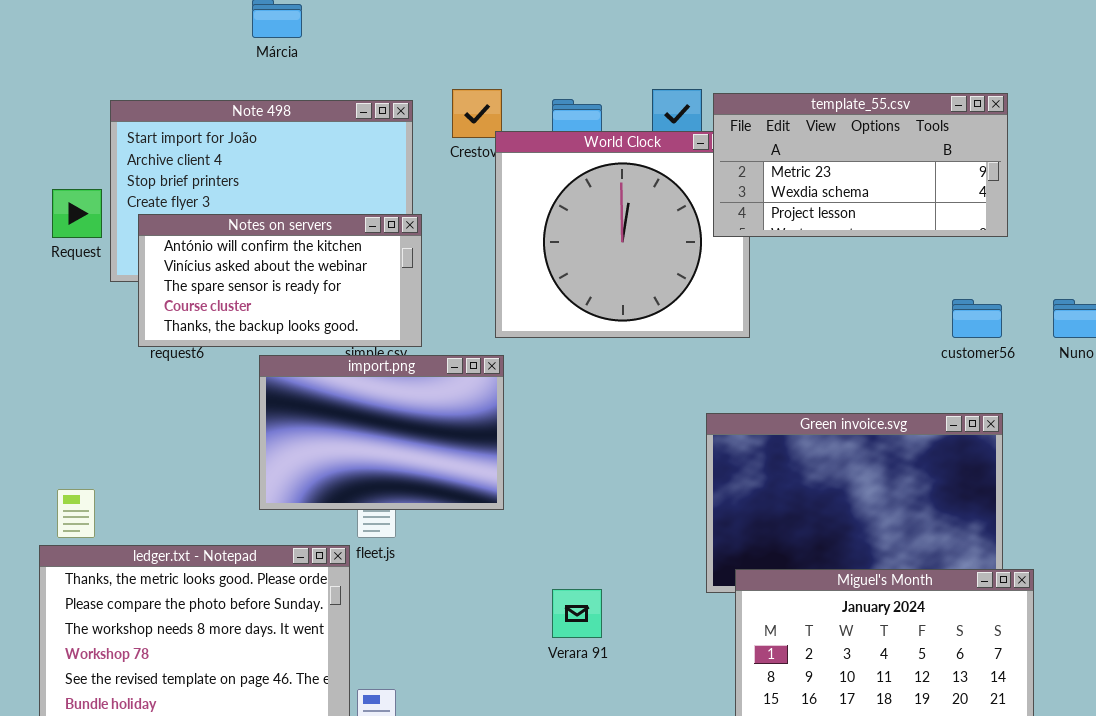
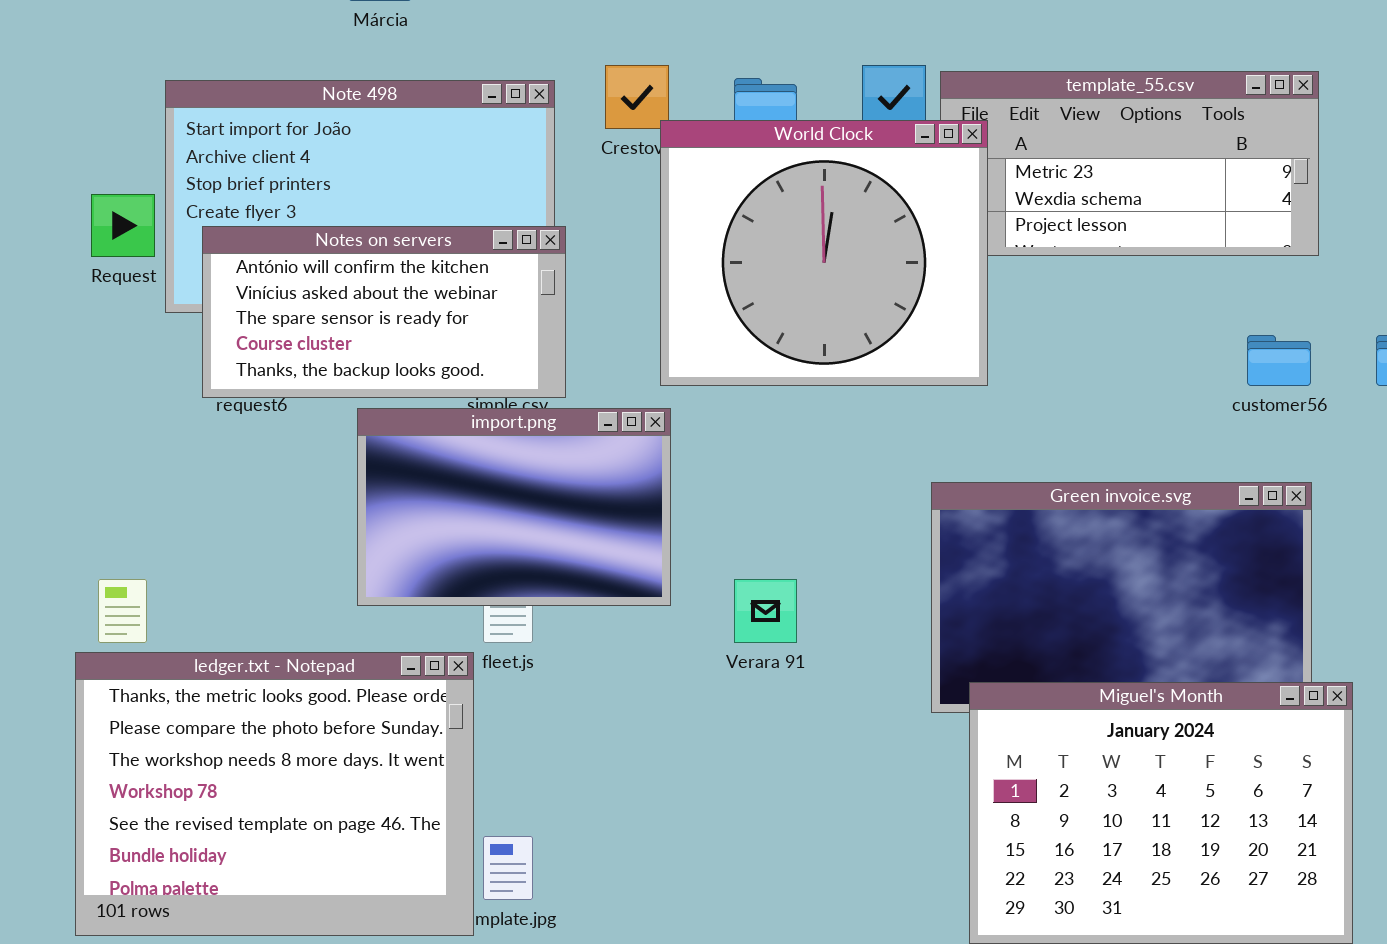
World Clock: [495,131,750,338] -> [660,120,988,386], raised
Verara 91: [552,589,602,638] -> [734,579,797,643], moved

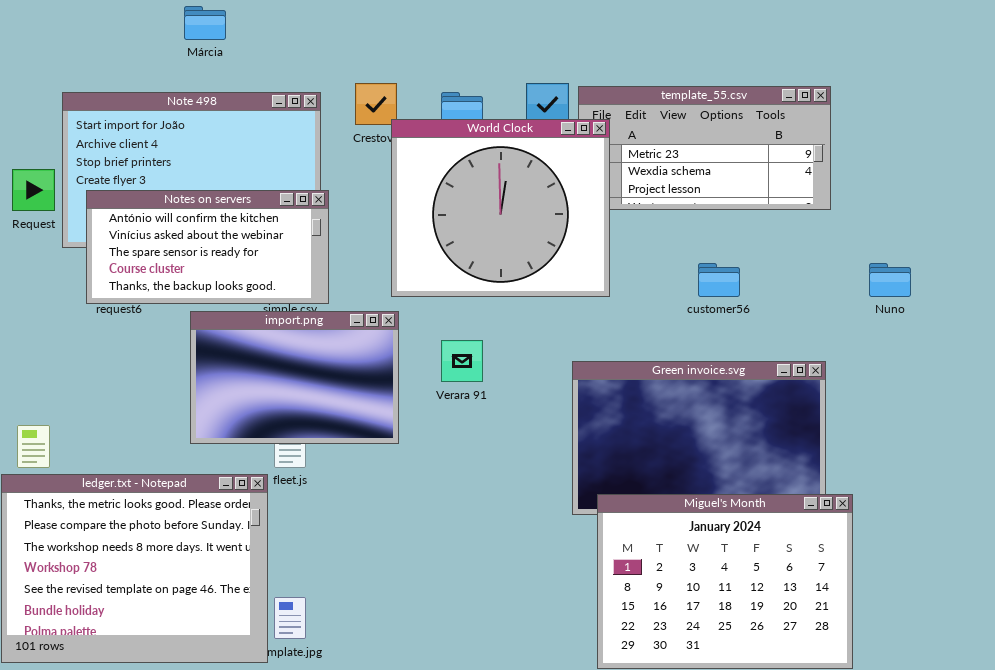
customer56: [1247,335,1311,386] -> [698,263,740,297], moved
Verara 91: [734,579,797,643] -> [441,340,483,382], moved

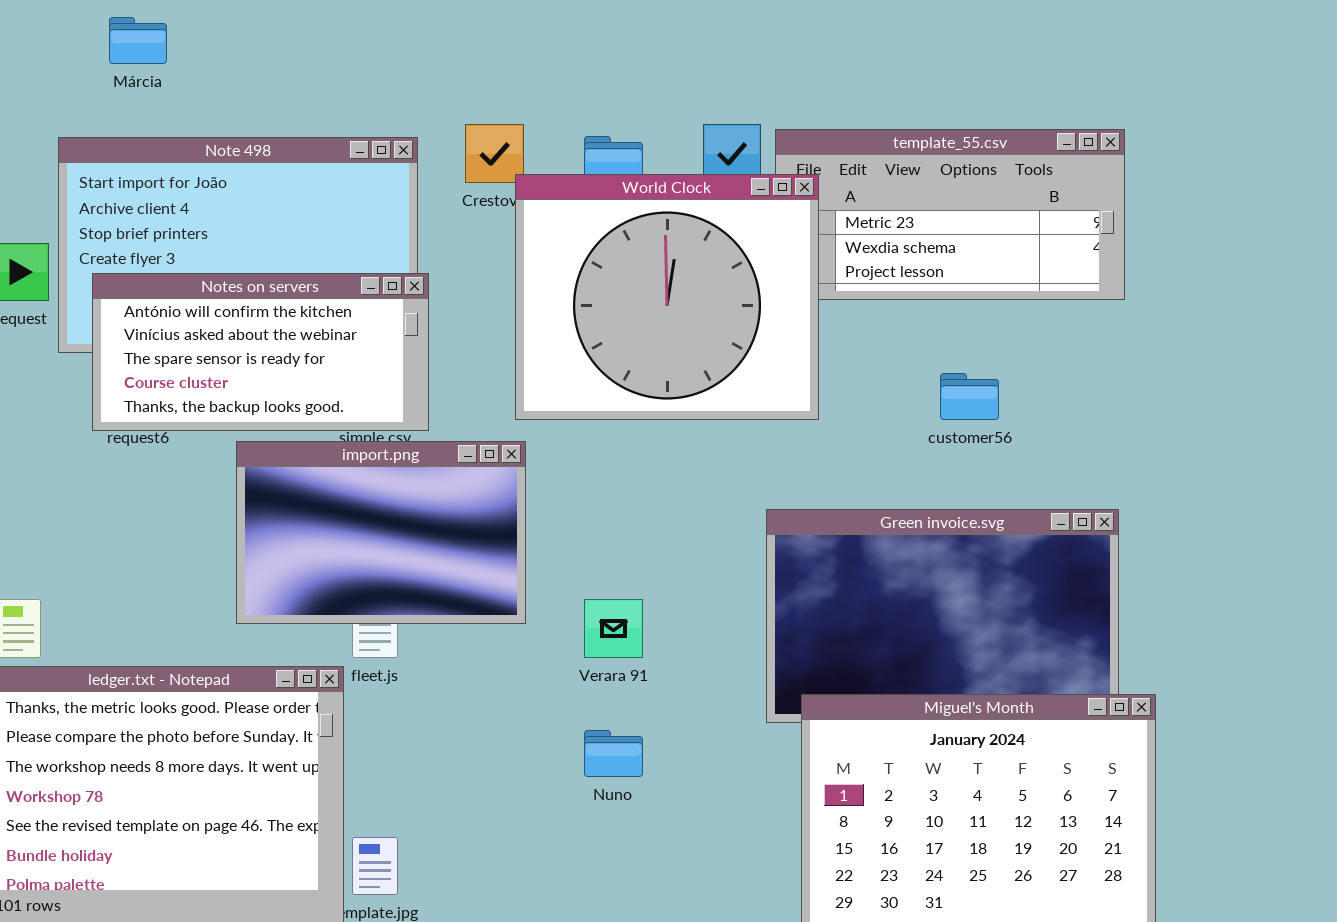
Márcia: [184,6,226,40] -> [109,17,167,64], moved
Nuno: [869,263,911,297] -> [584,730,643,777], moved
Verara 91: [441,340,483,382] -> [584,599,643,658], moved

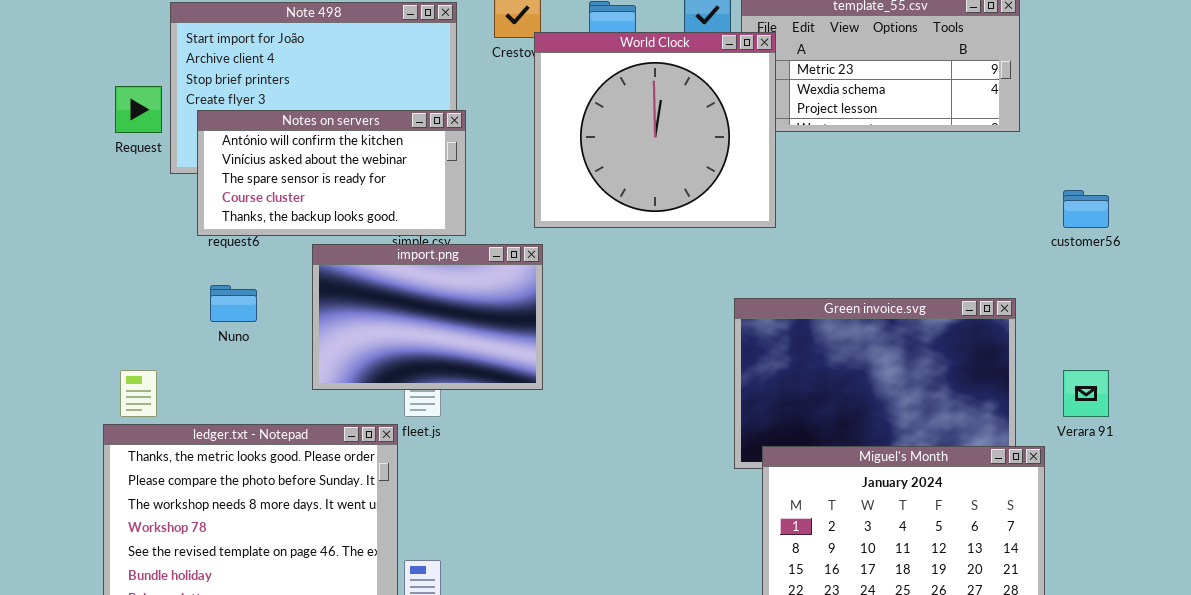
customer56: [940,373,999,420] -> [1063,190,1109,228], moved
Verara 91: [584,599,643,658] -> [1063,370,1109,417], moved
Nuno: [584,730,643,777] -> [210,285,257,322], moved

